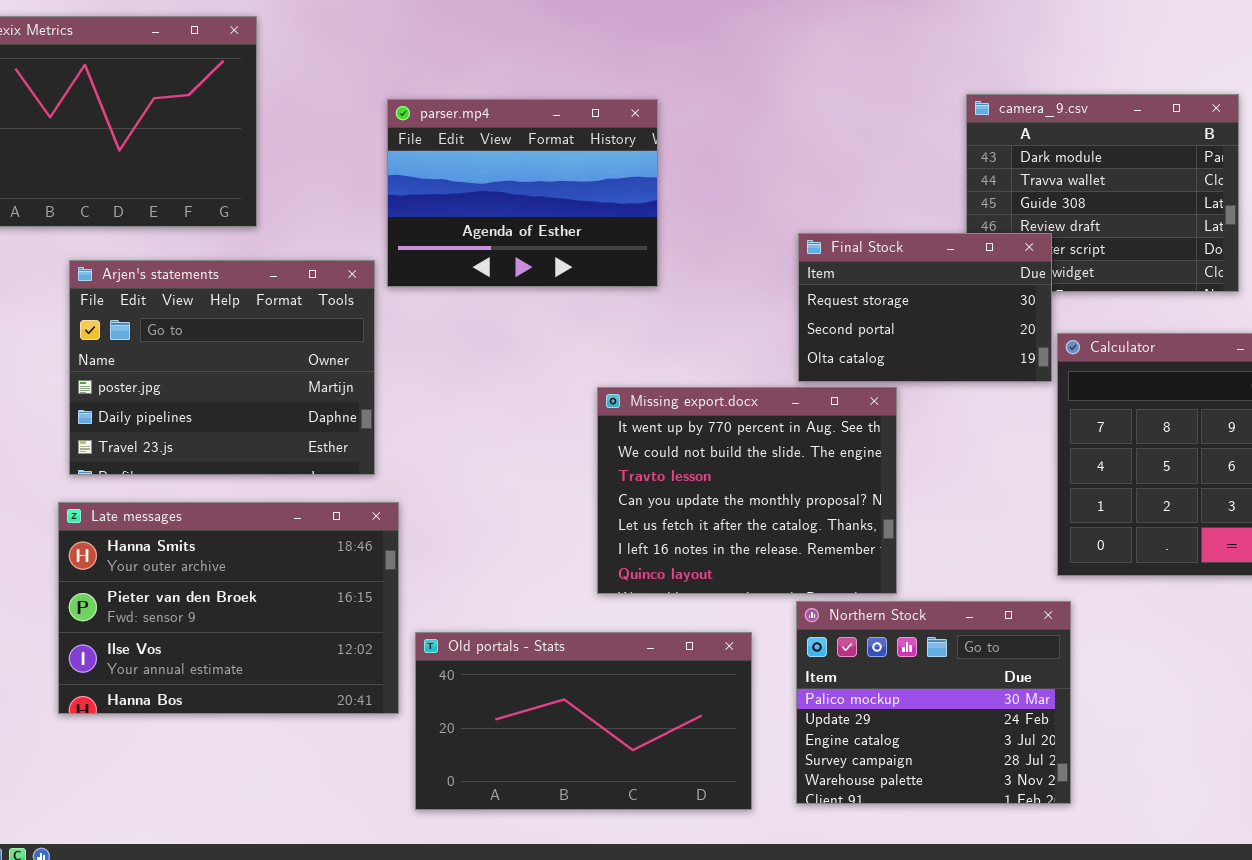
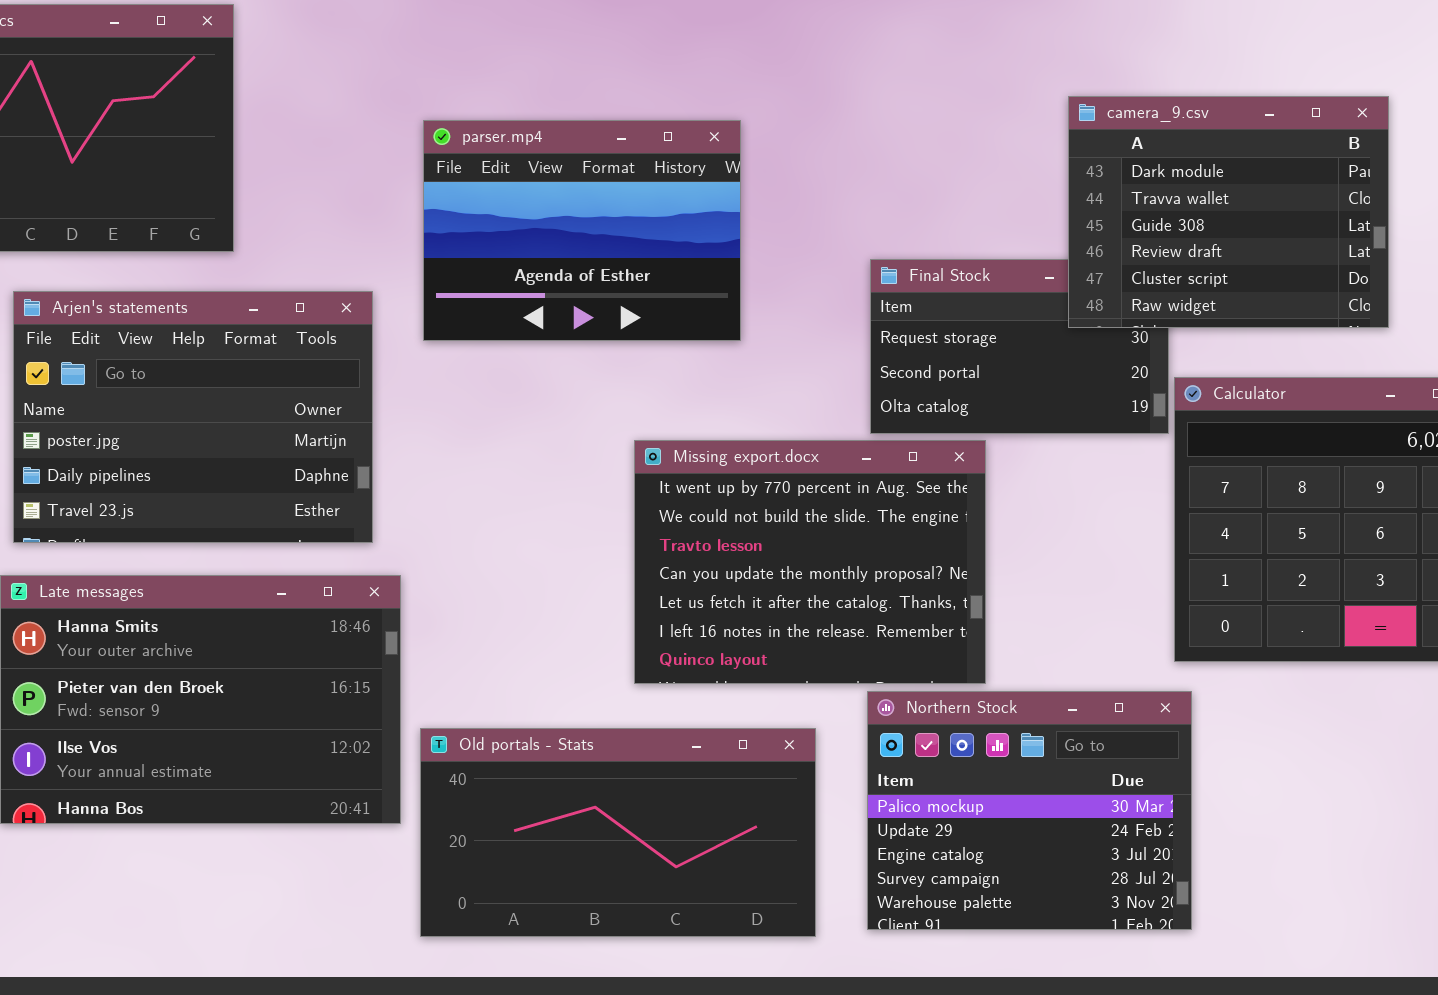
camera_9.csv: [966,94,1239,292] -> [1068,96,1389,328], raised
parser.mp4: [387,99,658,287] -> [423,120,741,341], moved

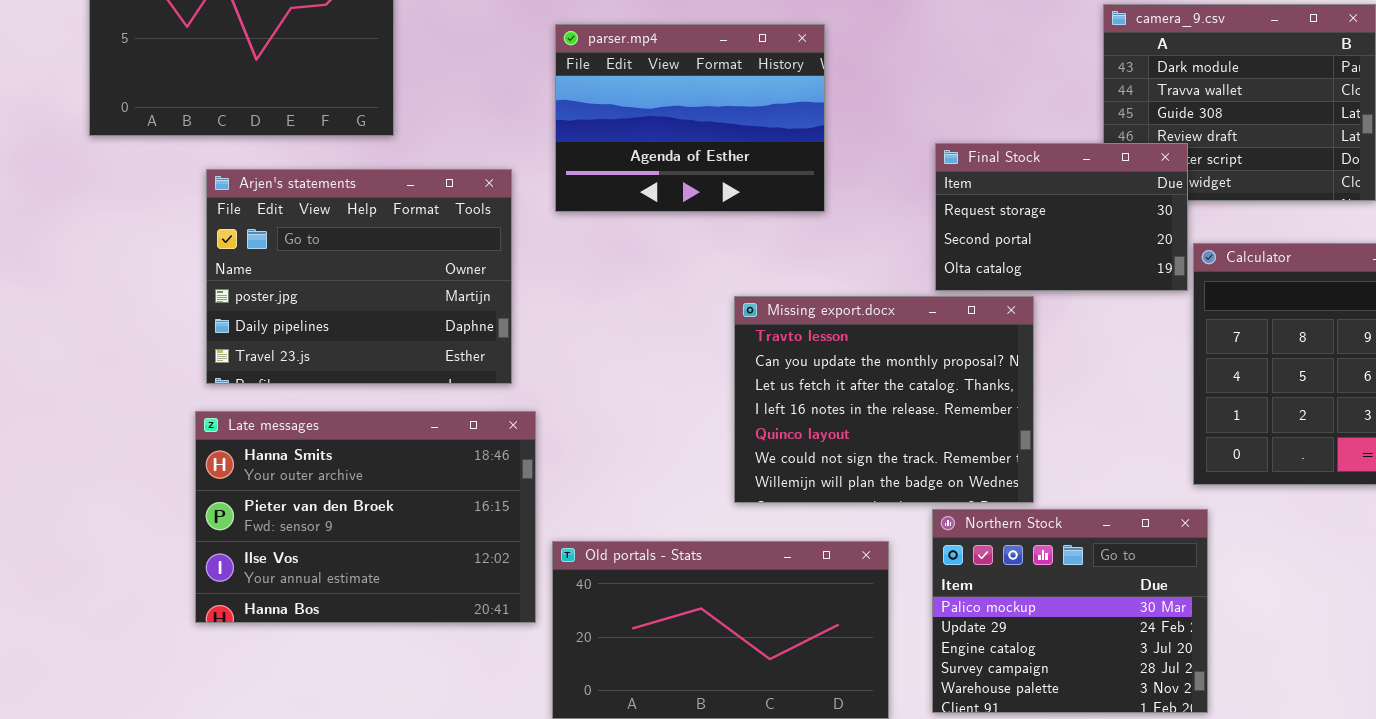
Final Stock: [870,259,1169,434] -> [935,143,1188,291], raised
Missing export.docx: [634,440,986,684] -> [734,296,1034,503], scrolled down 2 rows

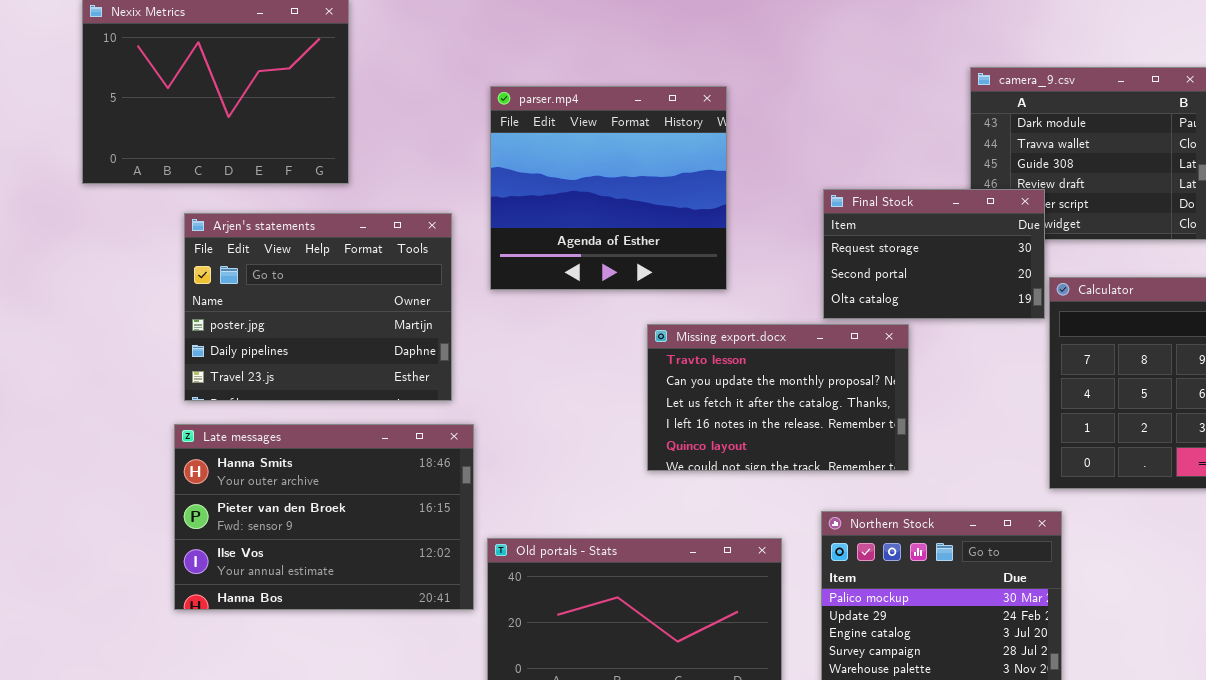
parser.mp4: [555,24,825,212] -> [490,86,727,290], resized
Missing export.docx: [734,296,1034,503] -> [647,324,909,471], resized

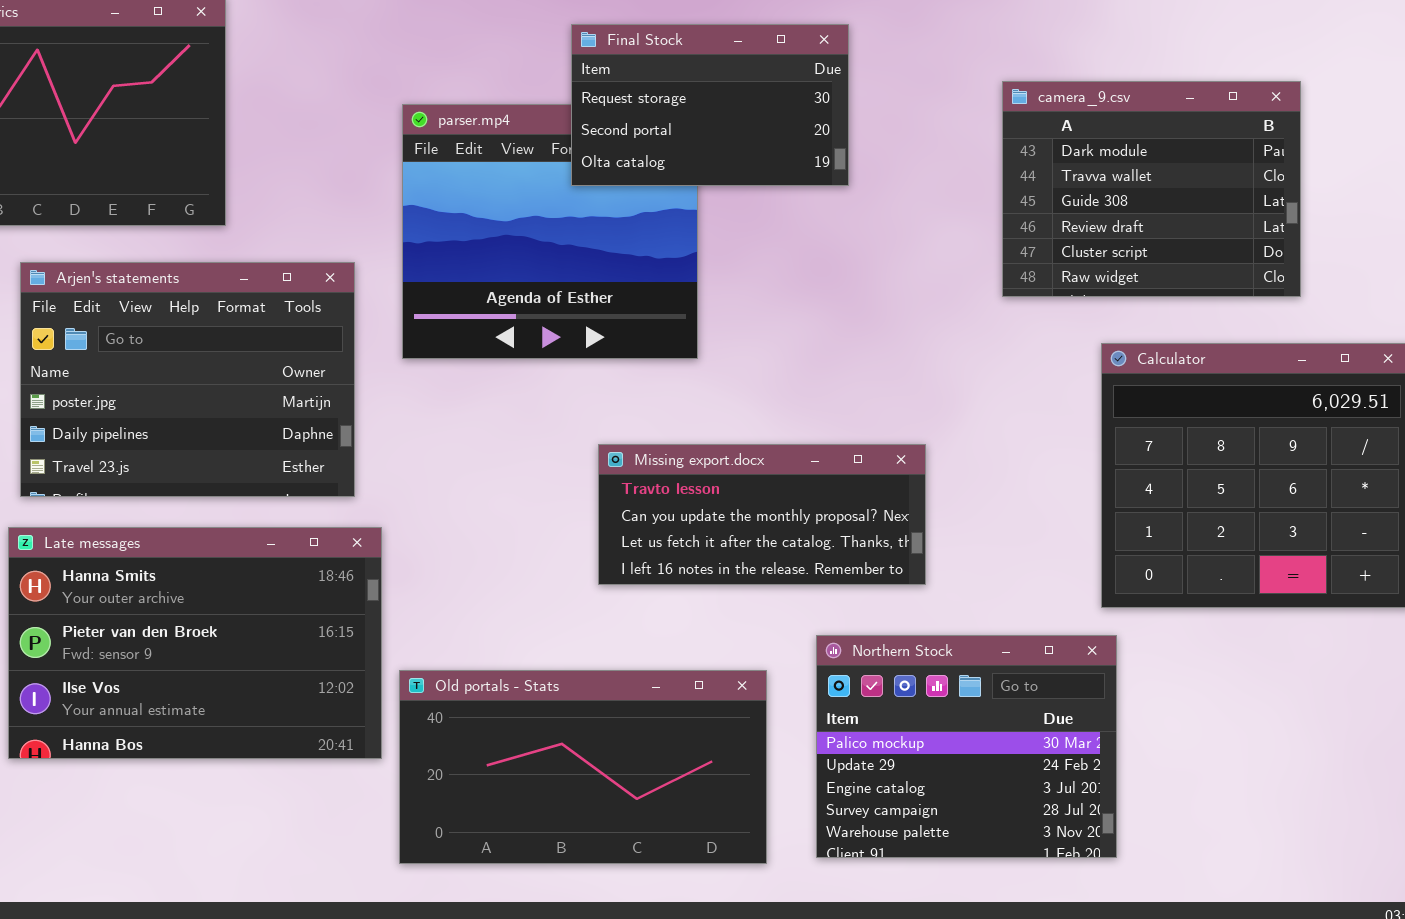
Final Stock: [823,189,1045,319] -> [571,24,849,186], moved
Missing export.docx: [647,324,909,471] -> [598,444,926,585], resized

